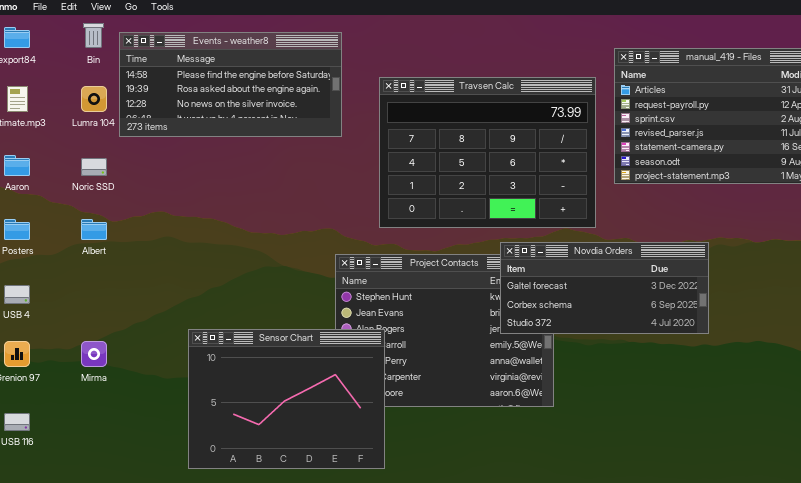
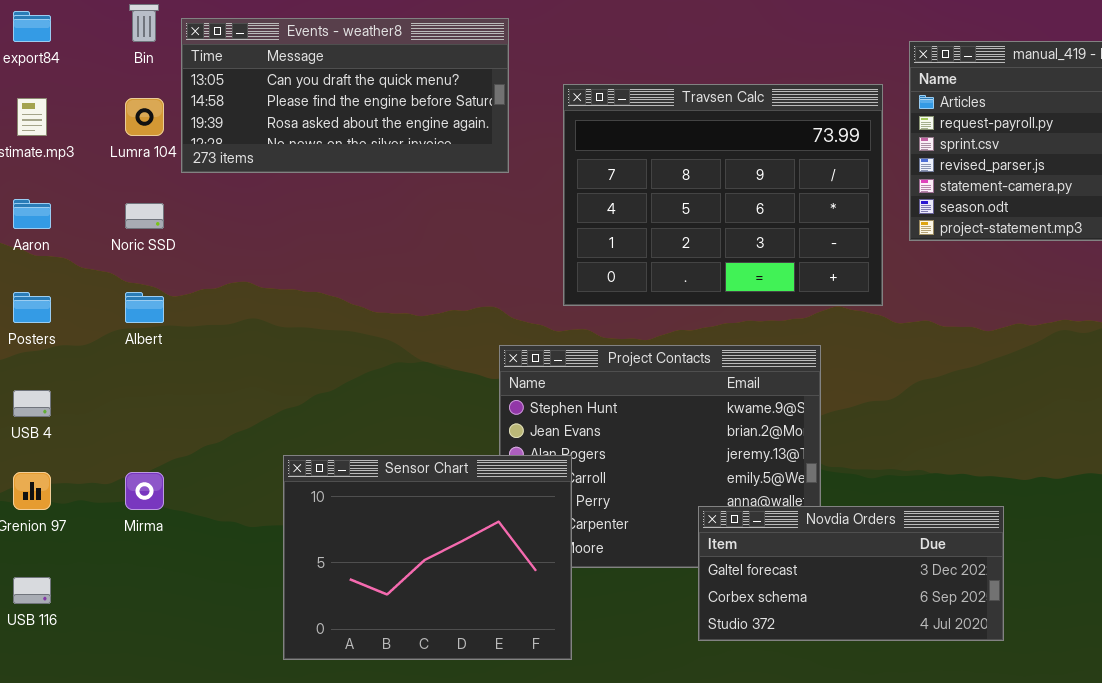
Events - weather8: [119,32,342,137] -> [181,18,509,173], scrolled up 1 row
Novdia Orders: [500,242,709,334] -> [698,506,1004,641], moved

